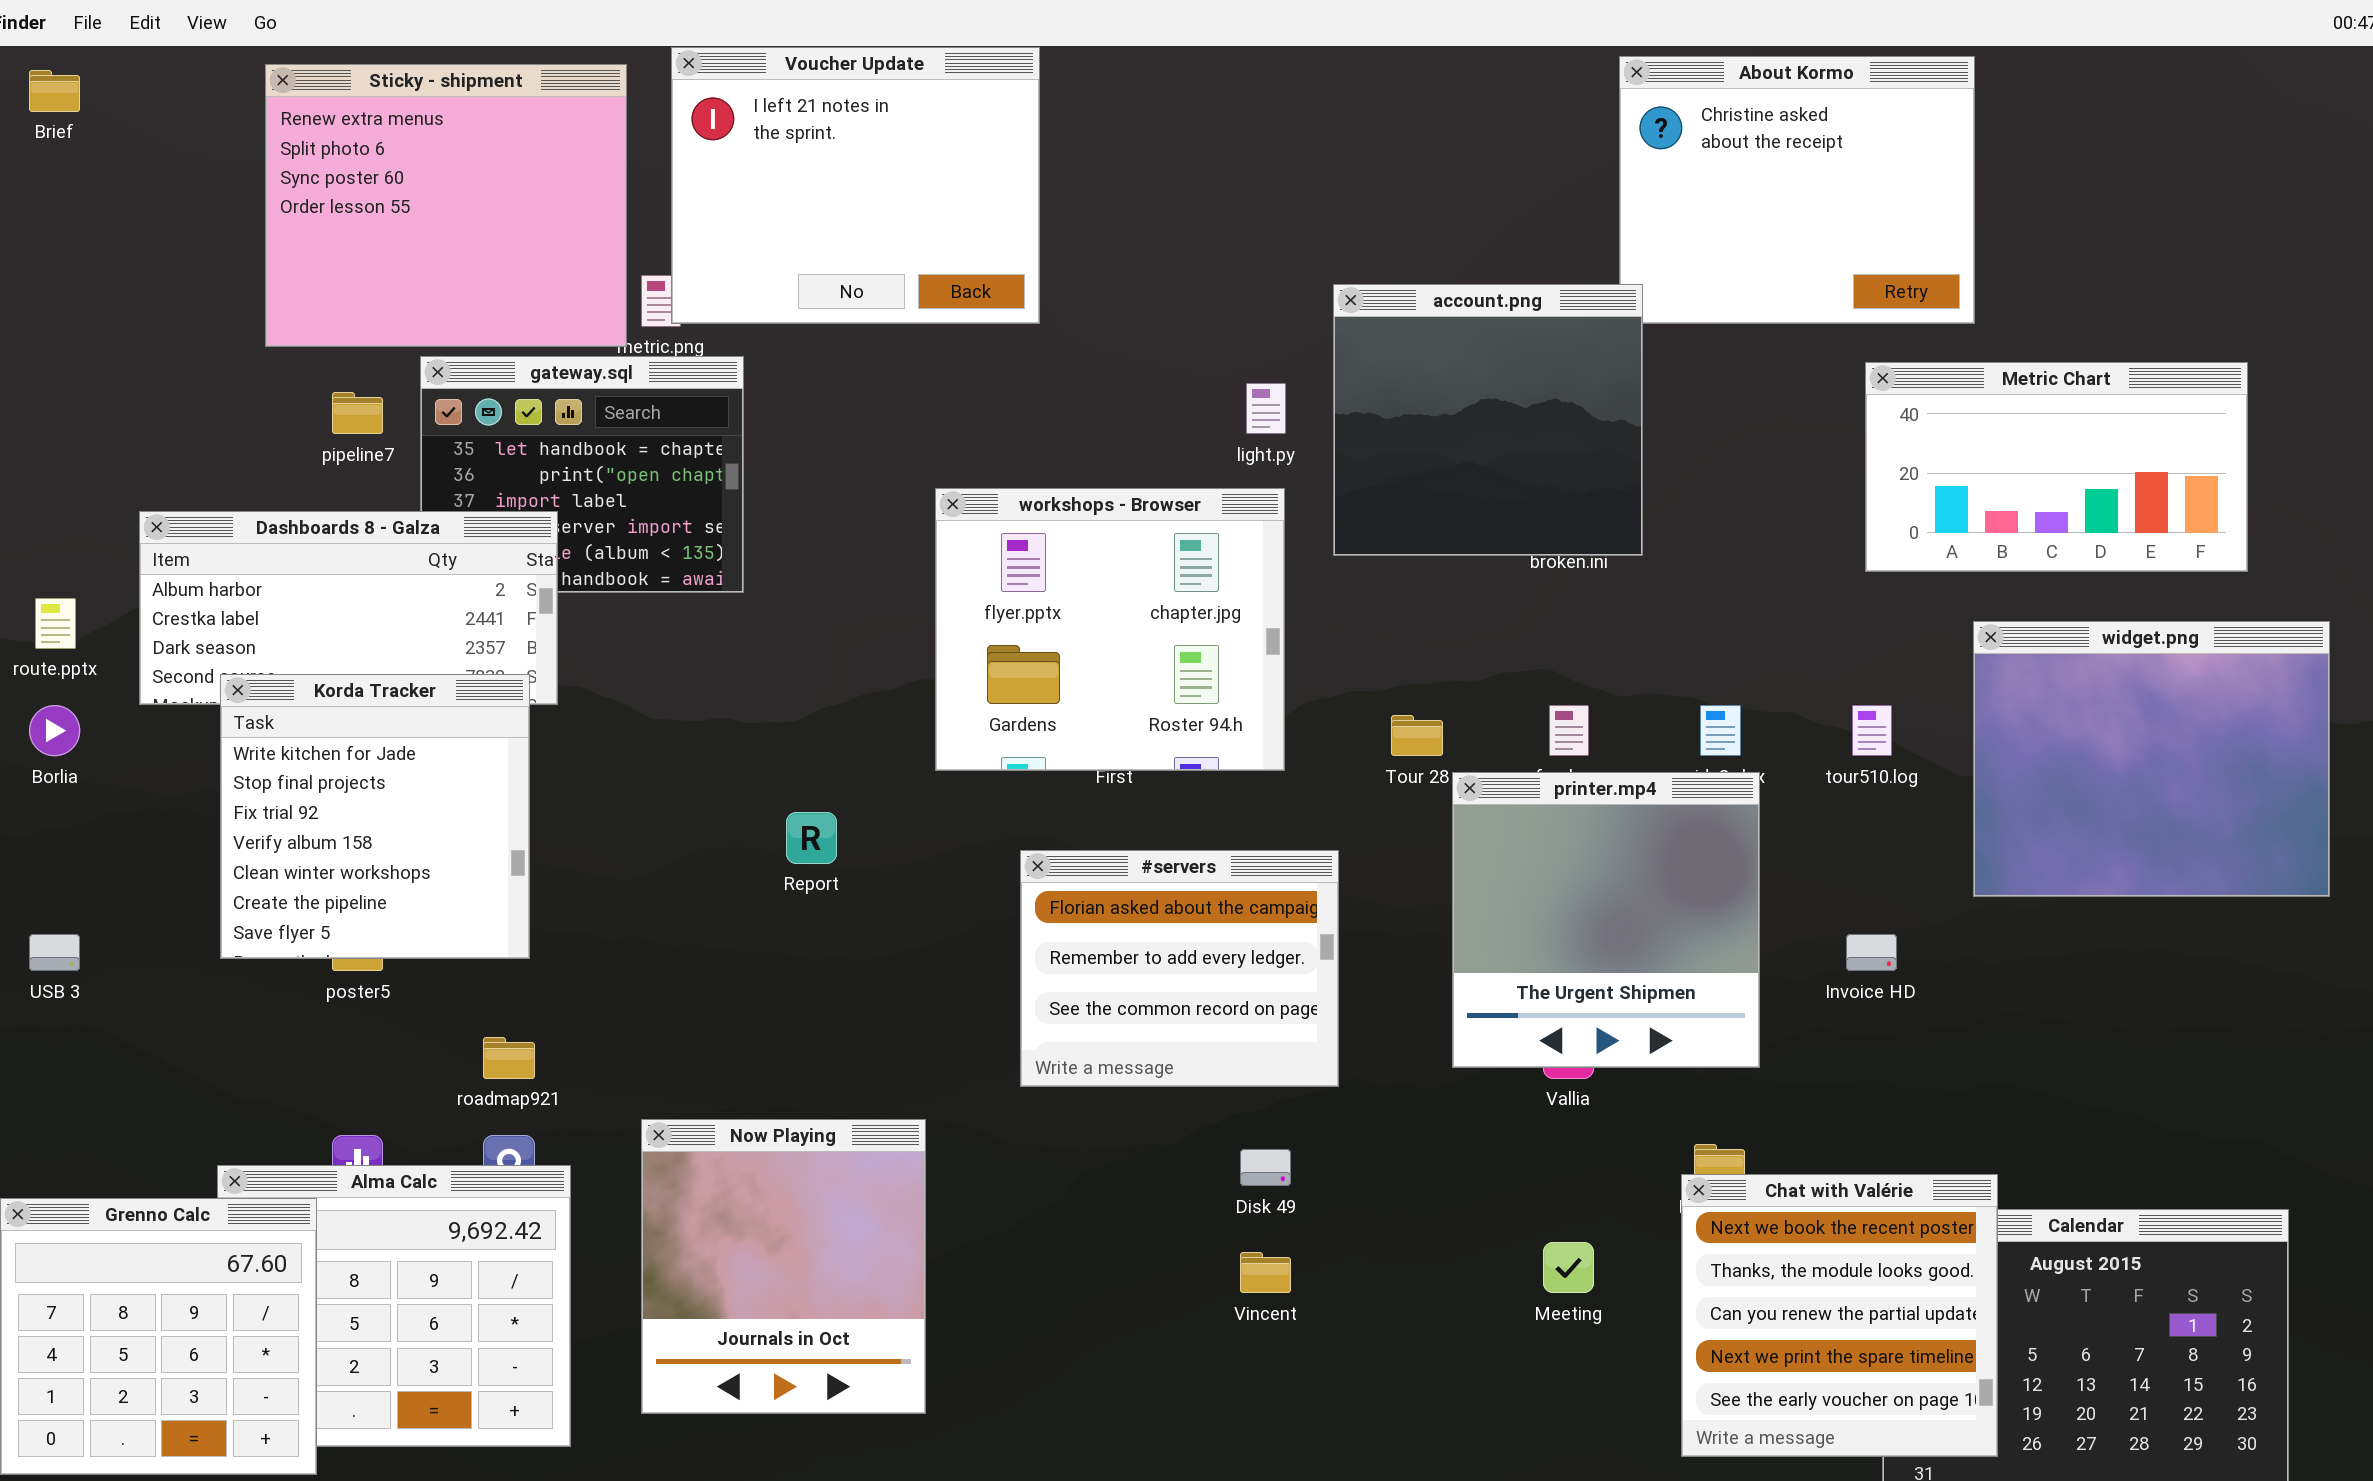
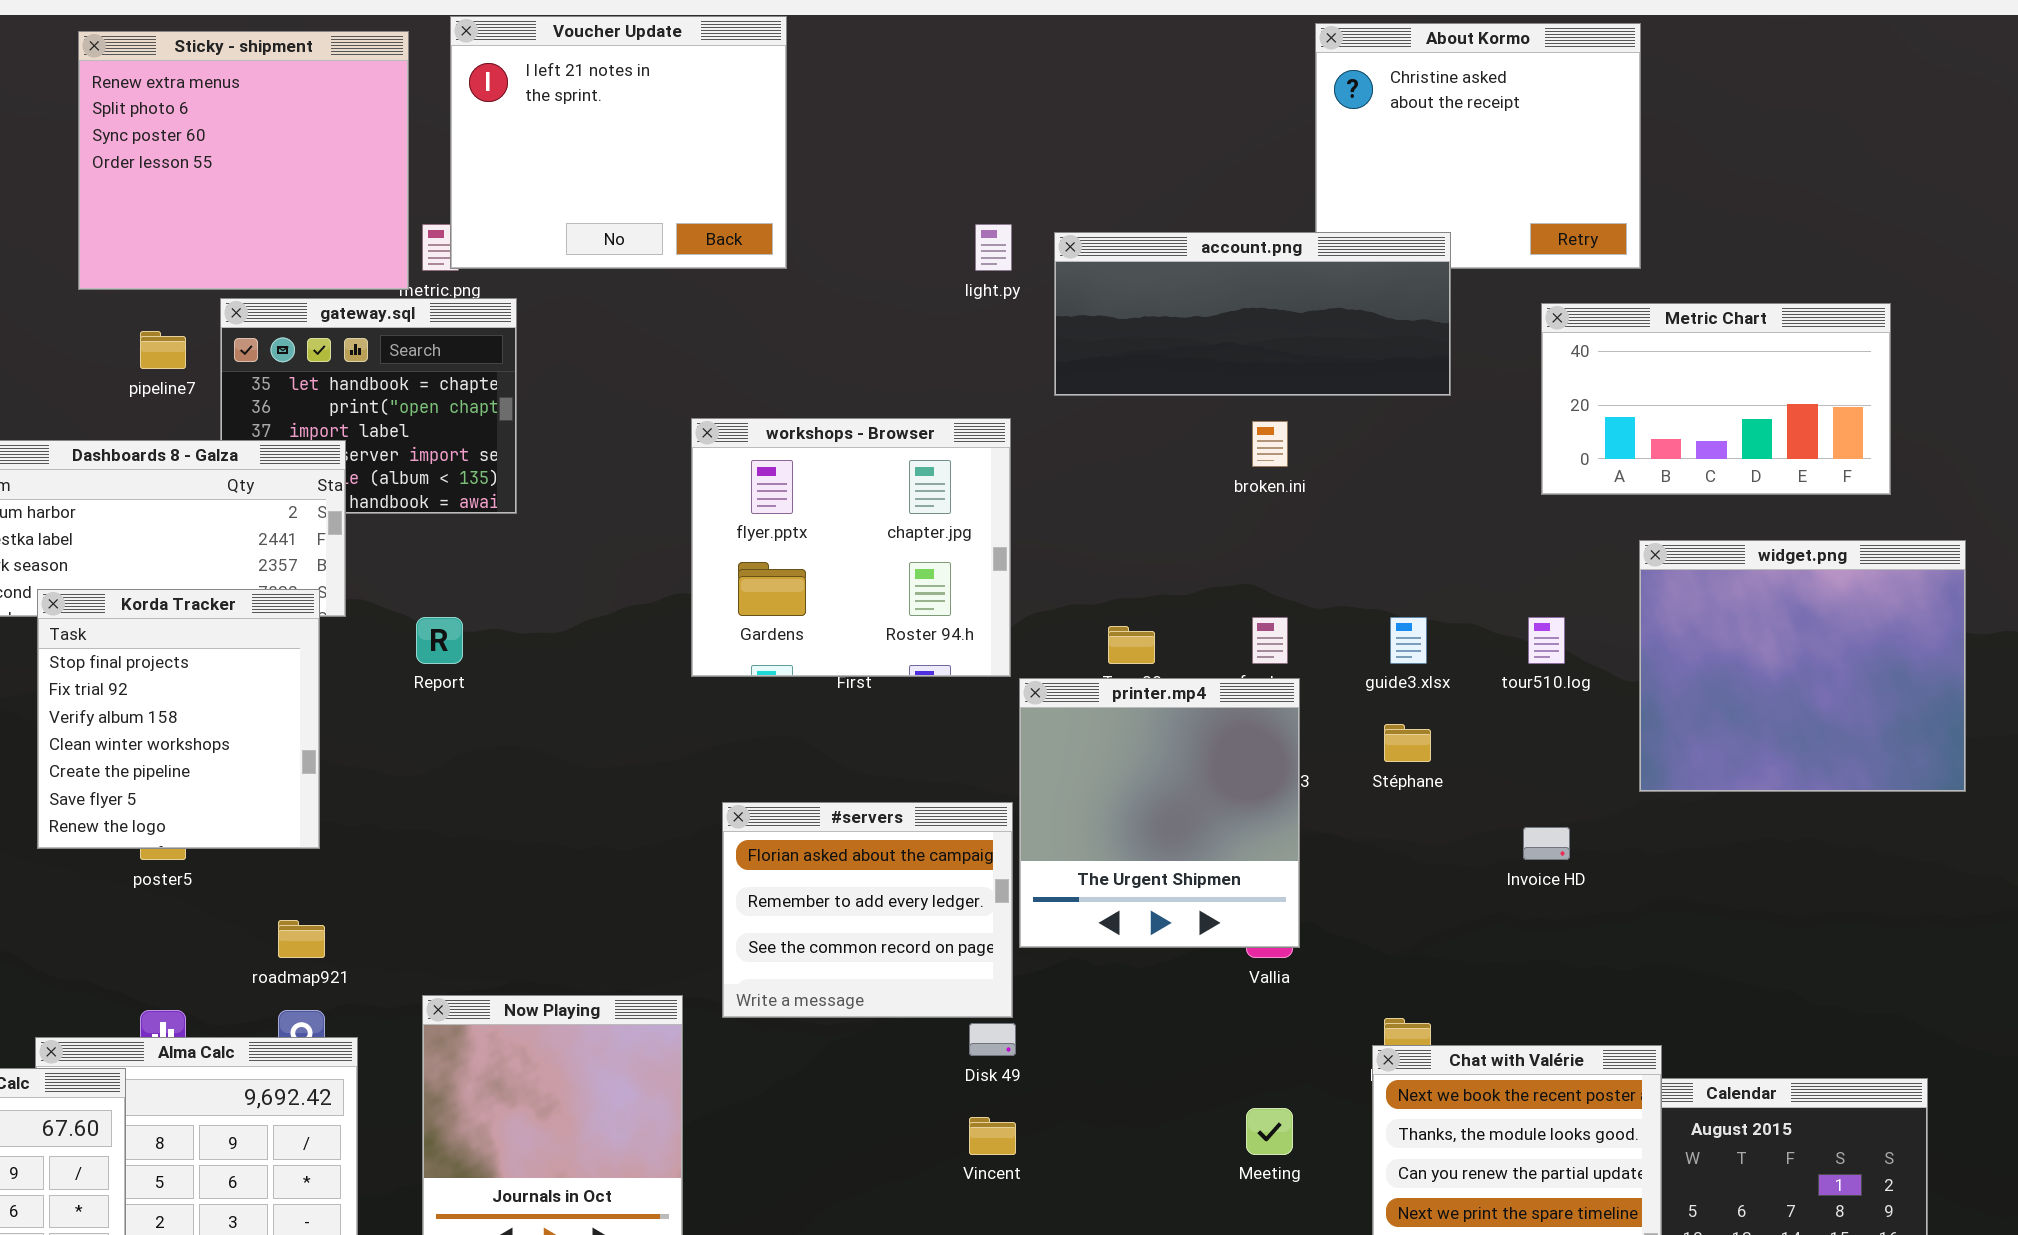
account.png: [1333,284,1643,556] -> [1054,232,1451,396], resized
light.py: [1246,383,1286,434] -> [975,224,1012,271], moved
Korda Tracker: [220,674,530,959] -> [37,589,320,849], scrolled down 1 row
printer.mp4: [1452,772,1760,1068] -> [1019,678,1300,948], moved
Report: [786,812,837,864] -> [416,617,463,664], moved
#servers: [1020,850,1339,1087] -> [722,802,1013,1018], moved

